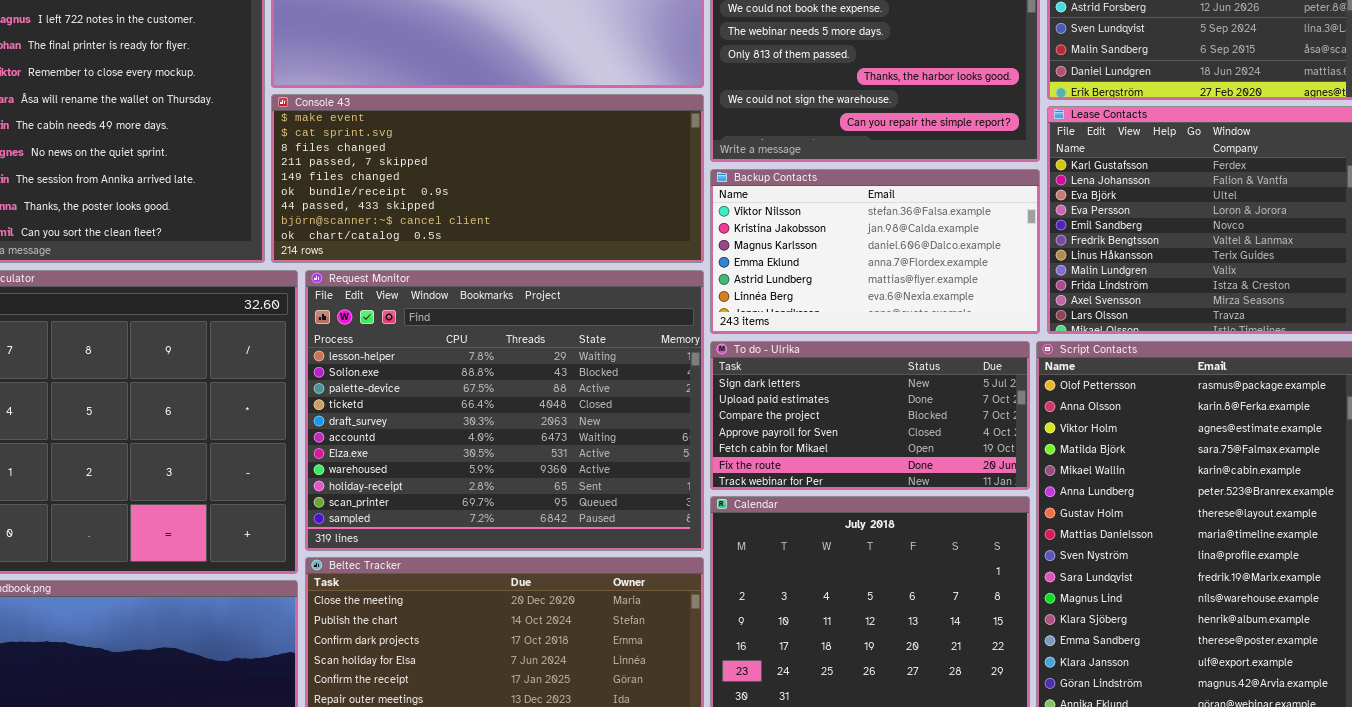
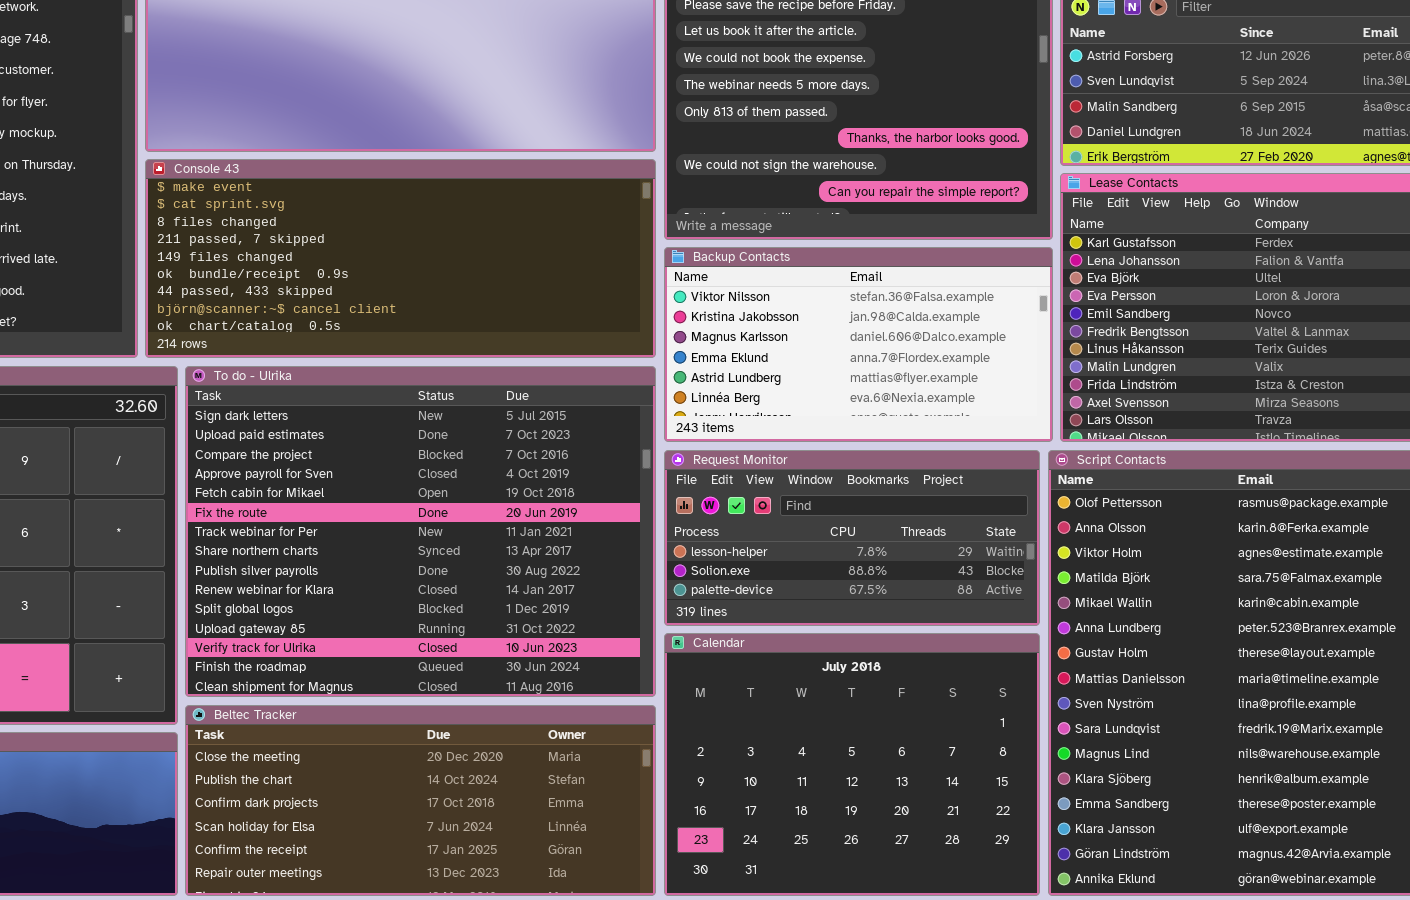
Request Monitor: [305,270,704,551] -> [664,450,1040,626], moved, resized
To do - Ulrika: [710,341,1030,490] -> [185,366,656,697], moved, resized

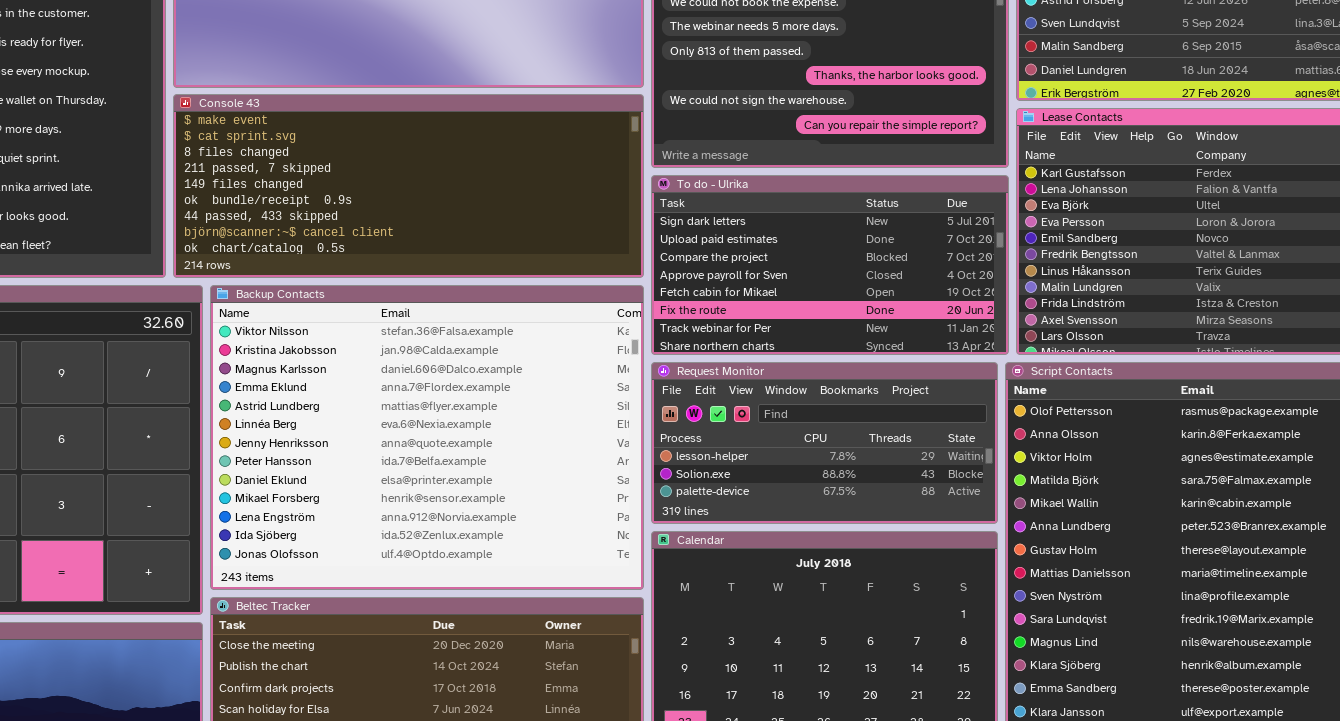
Backup Contacts: [664,247,1053,442] -> [210,285,644,590], moved, resized
To do - Ulrika: [185,366,656,697] -> [651,175,1009,355], moved, resized

